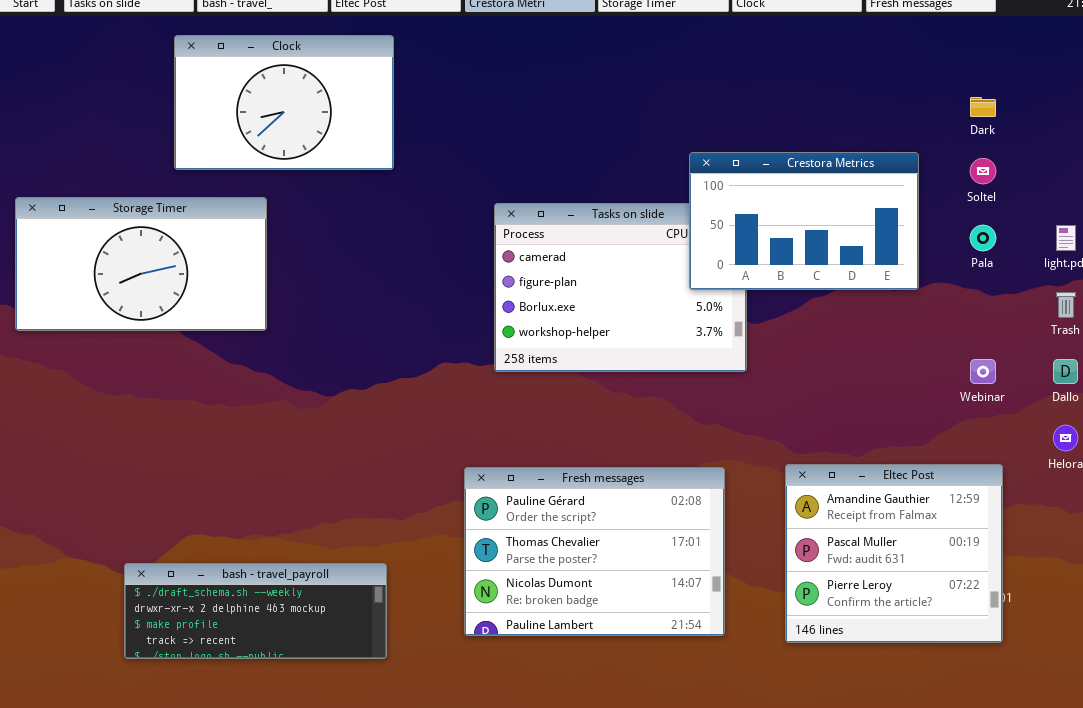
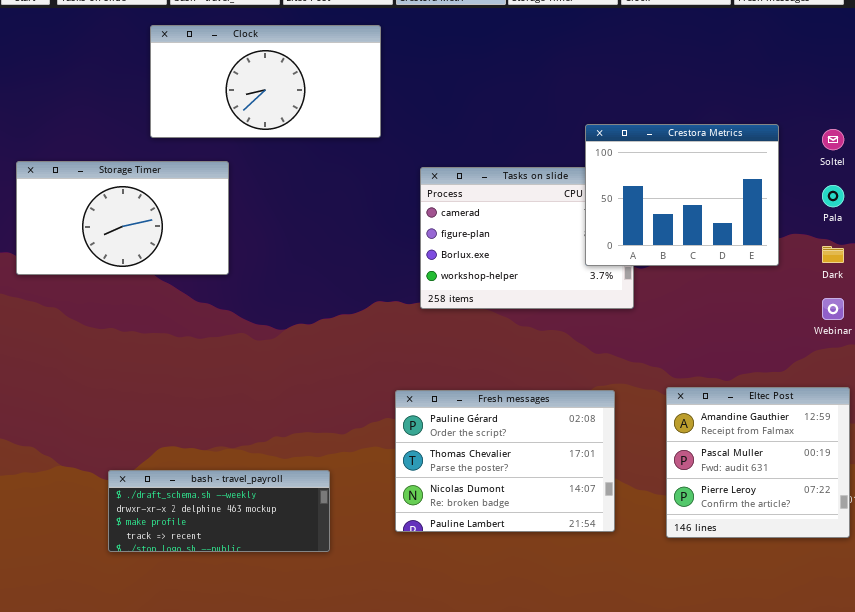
Clock: [174,35,394,170] -> [150,25,381,138], resized
Dark: [970,97,996,117] -> [822,246,844,263], moved
Crestora Metrics: [689,152,919,290] -> [585,124,779,266], resized

